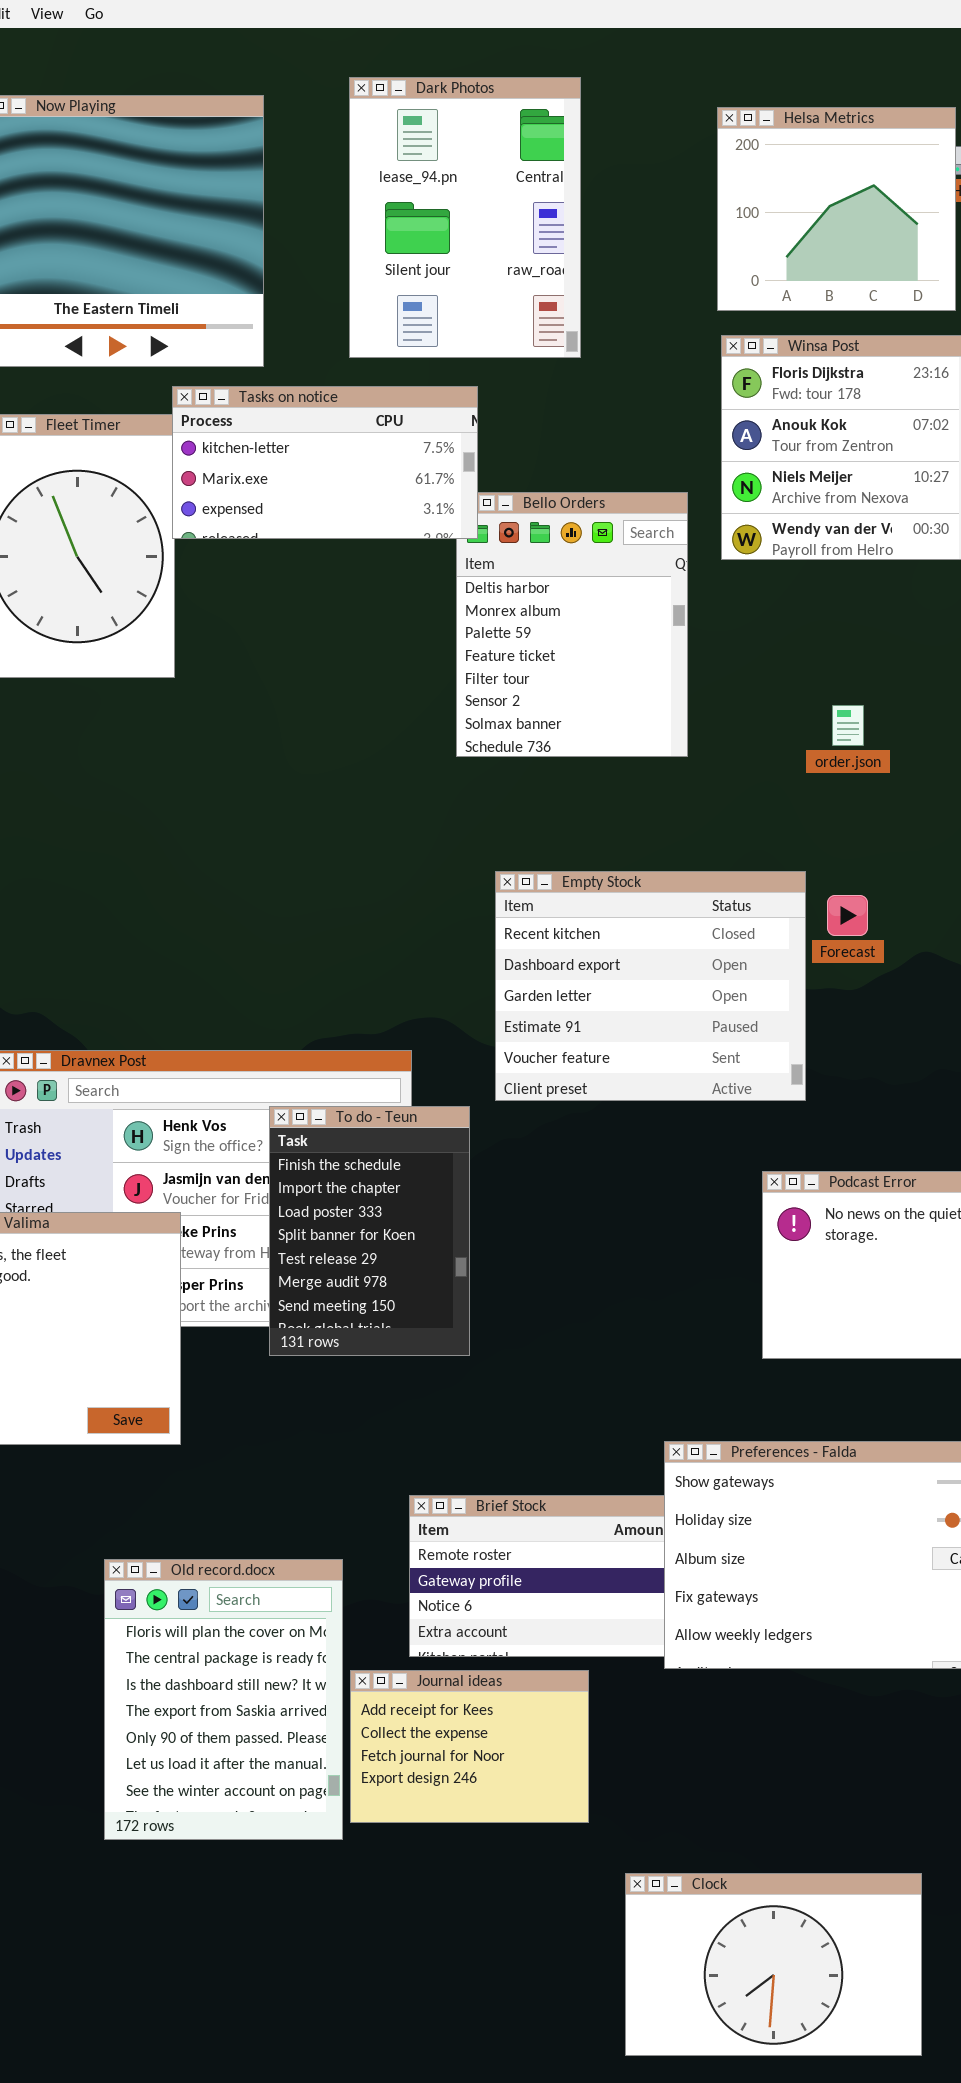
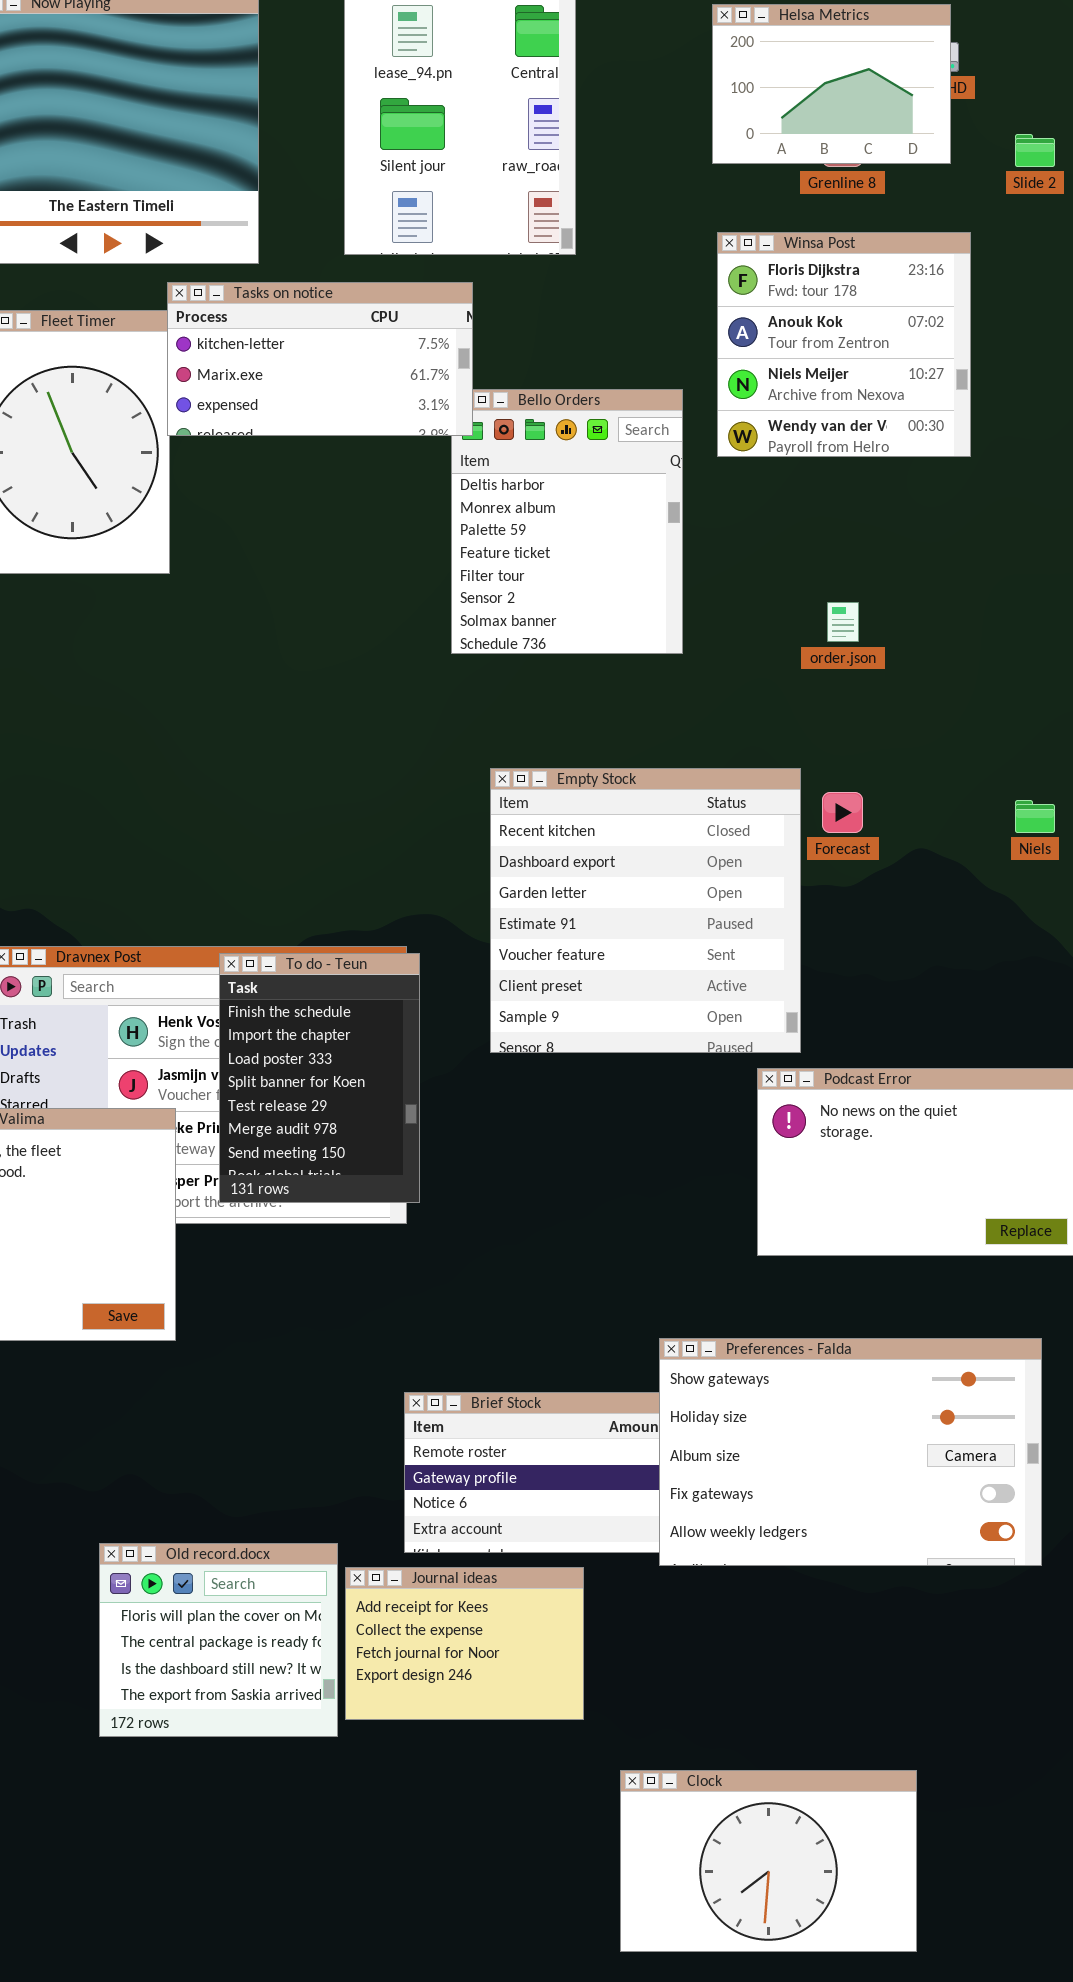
Helsa Metrics: [717,107,956,311] -> [712,4,951,164], resized
Empty Stock: [495,871,806,1101] -> [490,768,801,1053], resized
To do - Teun: [269,1106,470,1356] -> [219,953,420,1203], moved
Old record.docx: [104,1559,343,1840] -> [99,1543,338,1737], resized

